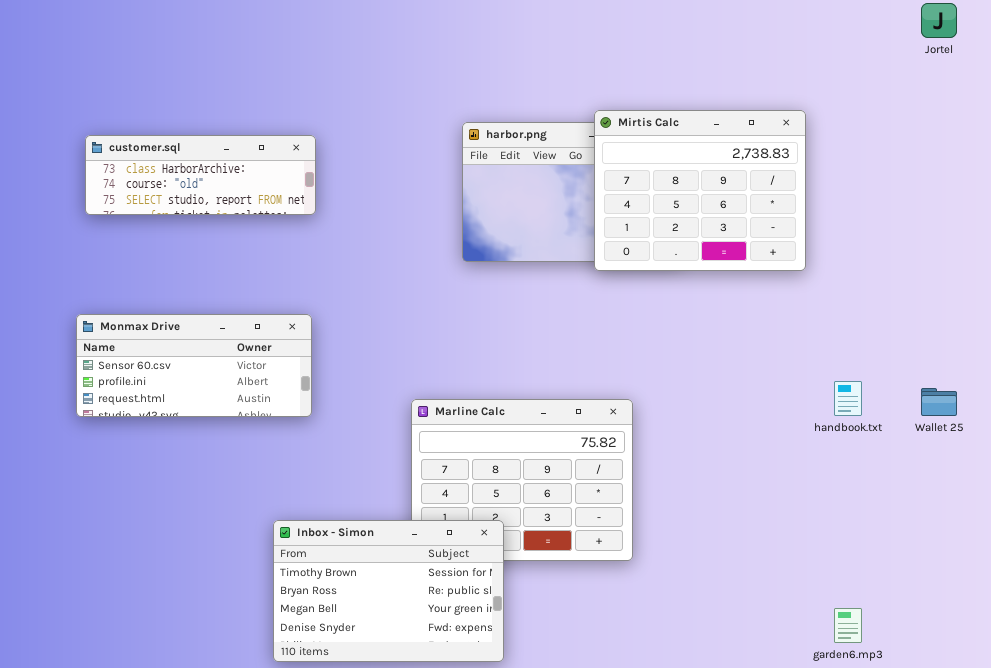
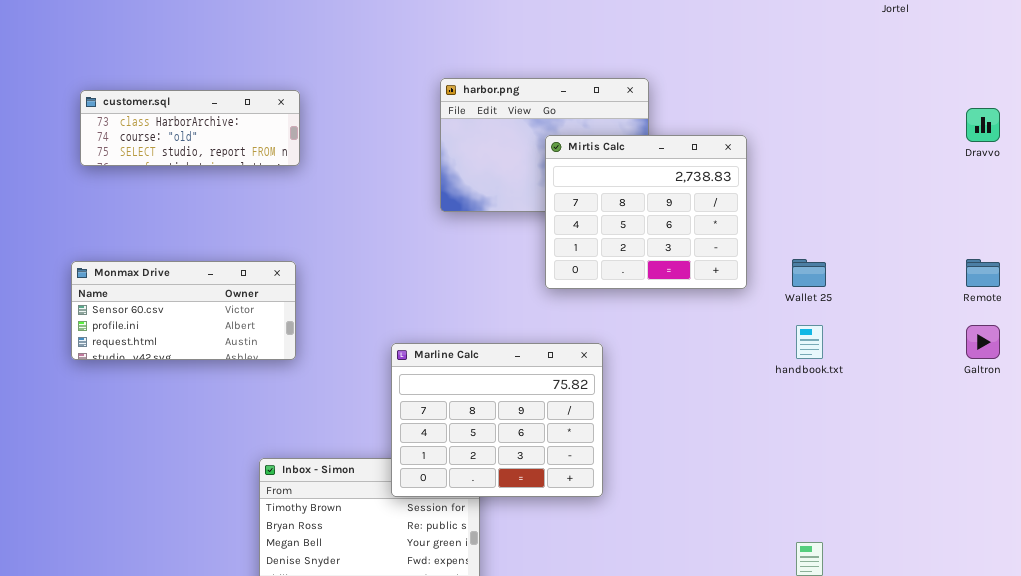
Mirtis Calc: [594,110,806,271] -> [545,135,747,289], moved
Wallet 25: [921,388,957,416] -> [792,259,826,287], moved
Marline Calc: [411,399,633,561] -> [391,343,603,497], raised

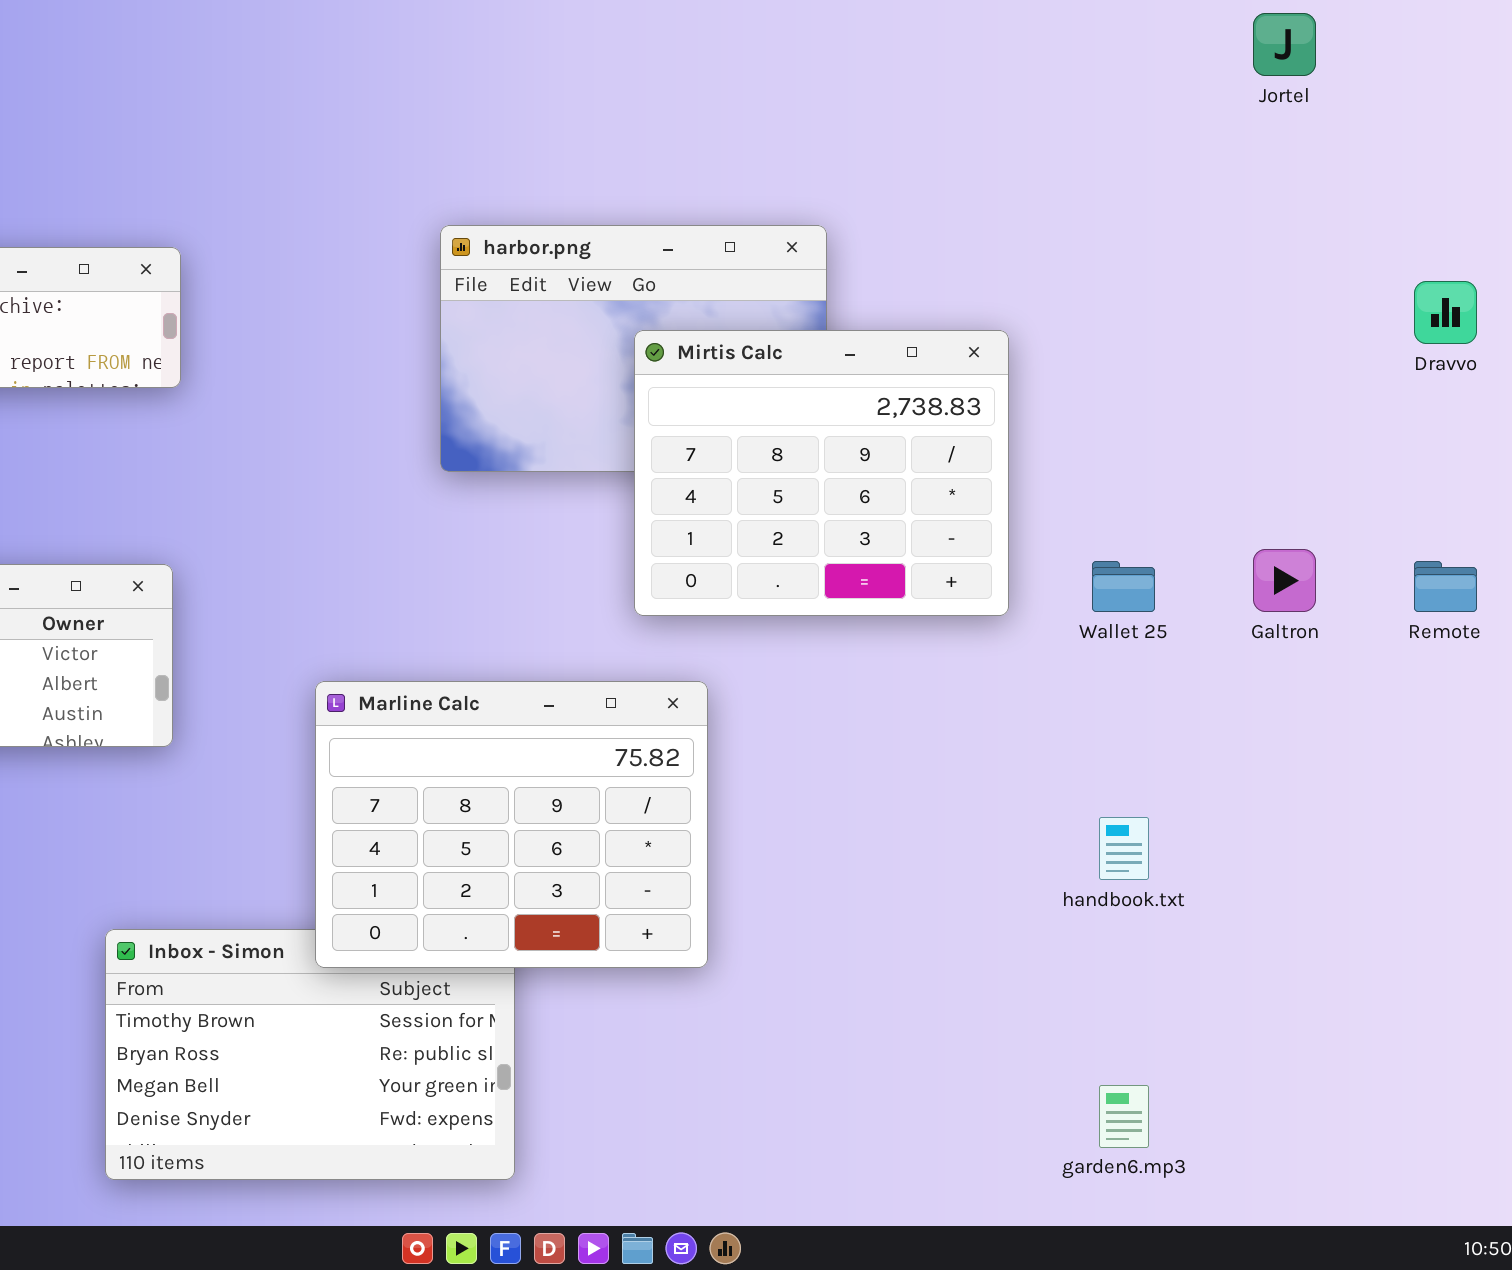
handbook.txt: [796,325,823,359] -> [1099,817,1149,880], moved
Galtron: [966,325,1000,359] -> [1253,549,1316,612], moved
Marline Calc: [391,343,603,497] -> [315,681,708,968], moved

